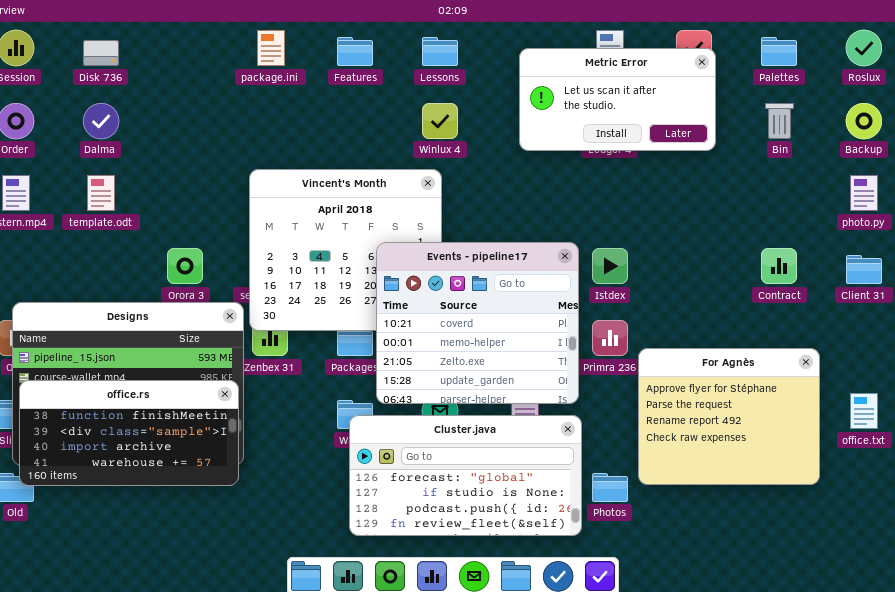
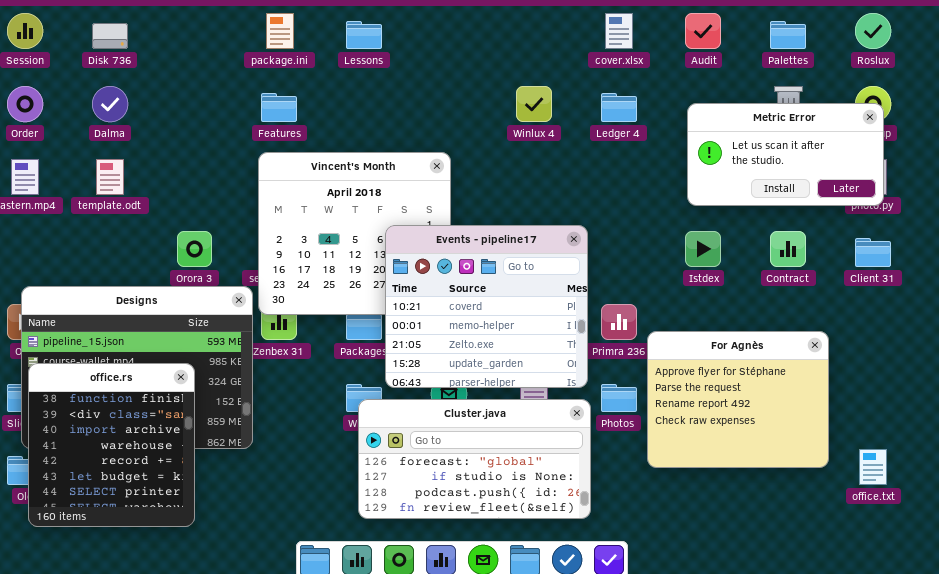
Features: [337,37,373,66] -> [261,93,297,122], moved
Lessons: [422,37,458,66] -> [346,21,382,49], moved
Metric Error: [519,48,716,151] -> [687,103,884,206], moved
Winlux 4: [422,103,458,139] -> [516,86,552,122], moved
Istdex: [592,248,628,284] -> [685,231,721,267], moved
office.rs: [19,380,239,486] -> [28,363,195,527], resized
office.txt: [850,393,878,429] -> [859,449,887,485], moved
Photos: [592,473,628,502] -> [601,384,637,412], moved

